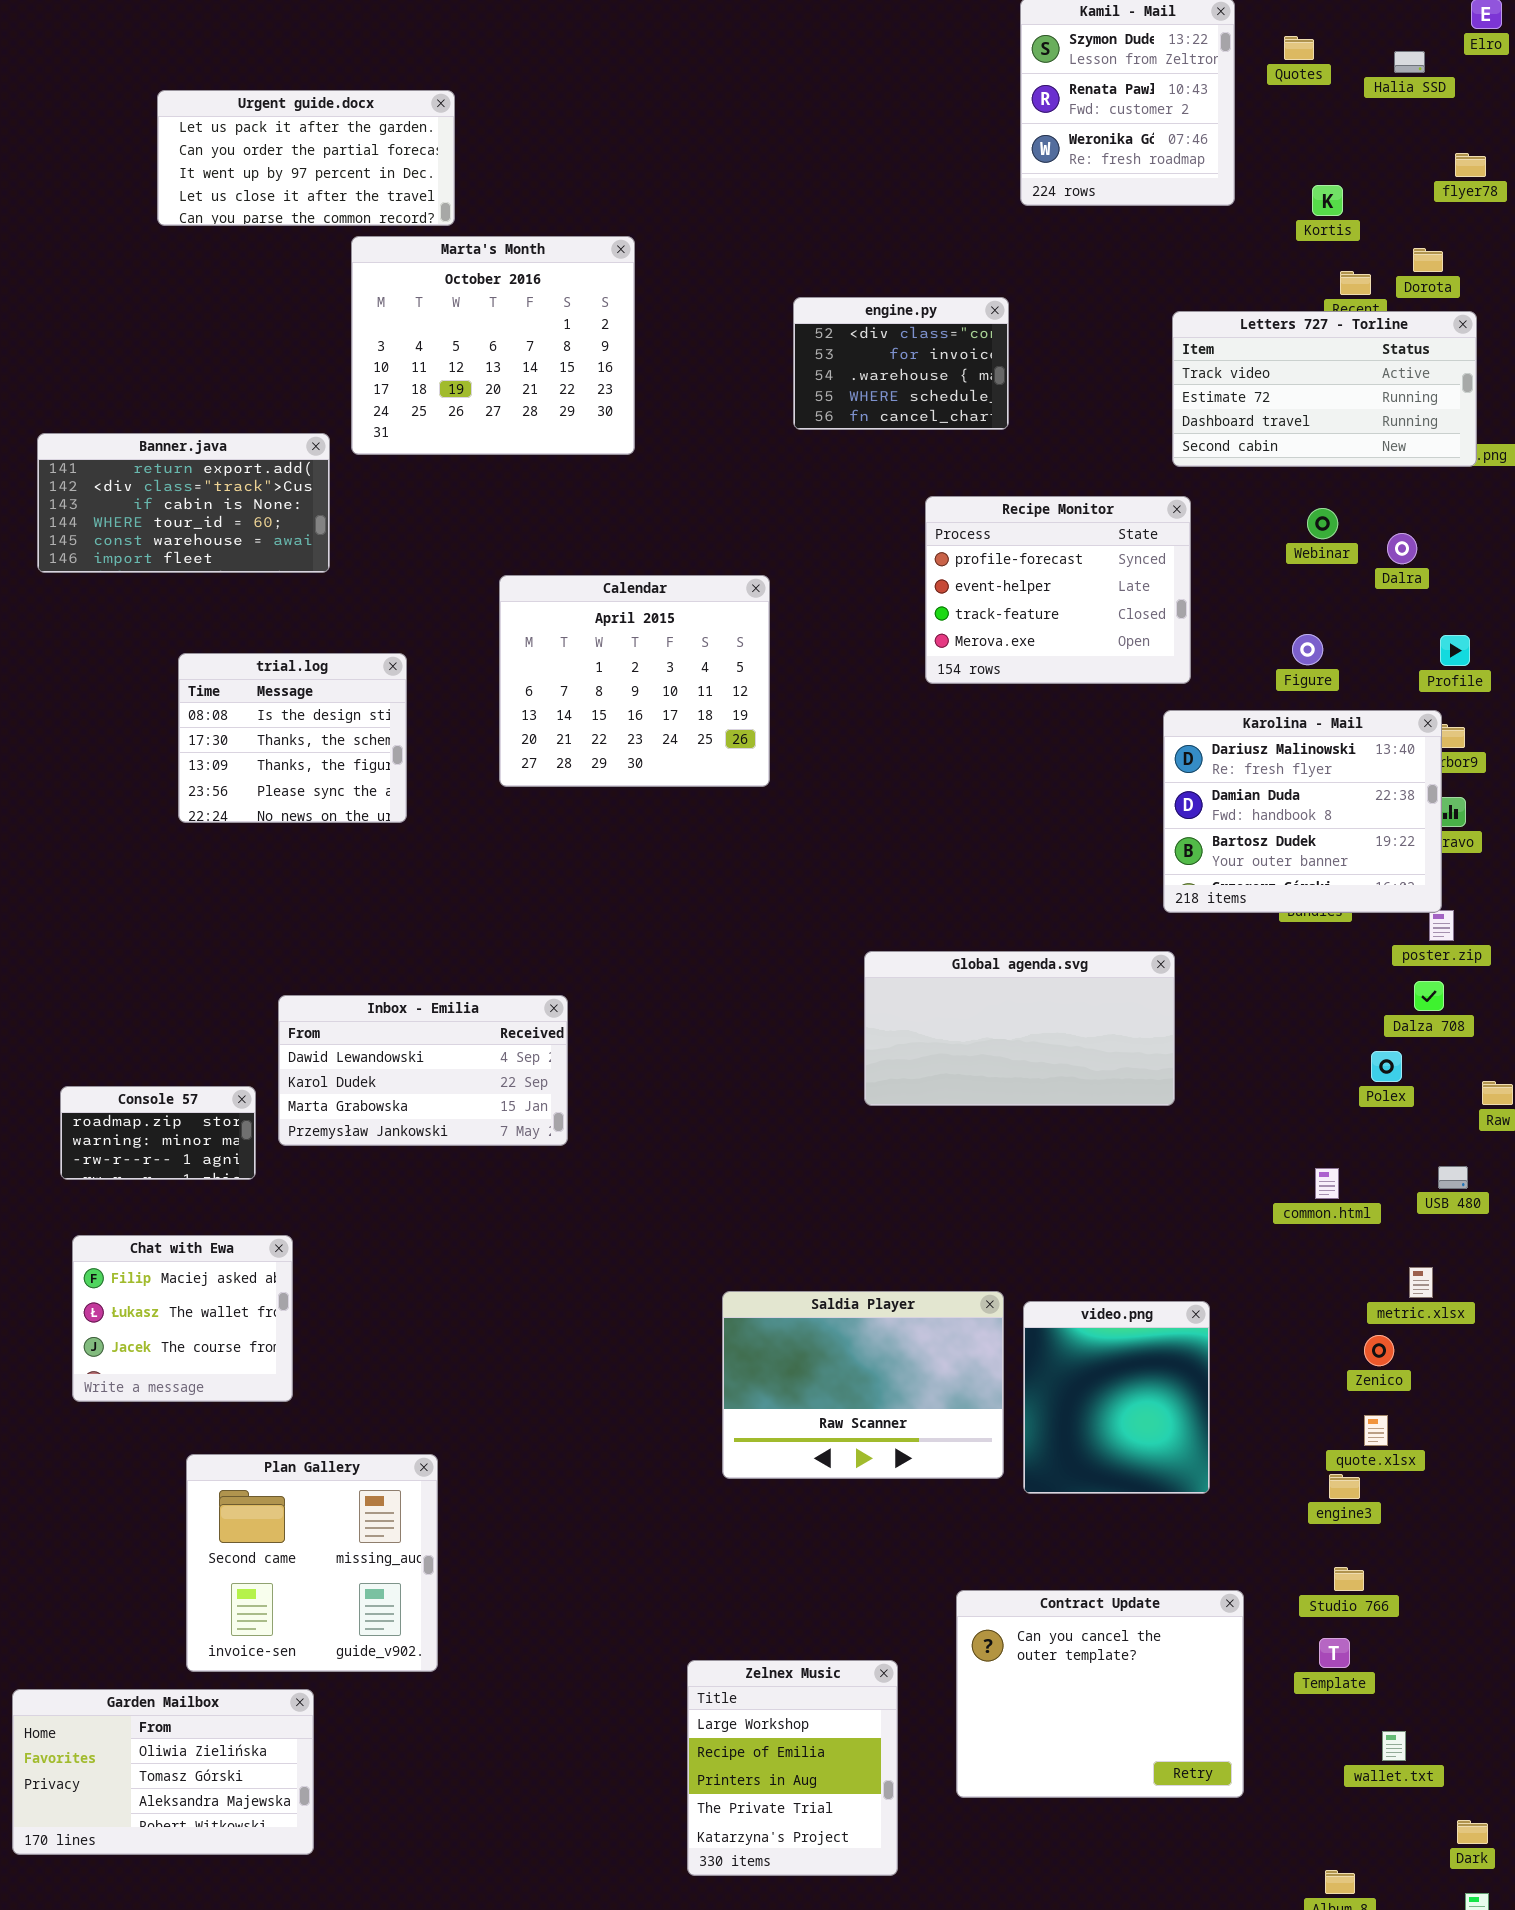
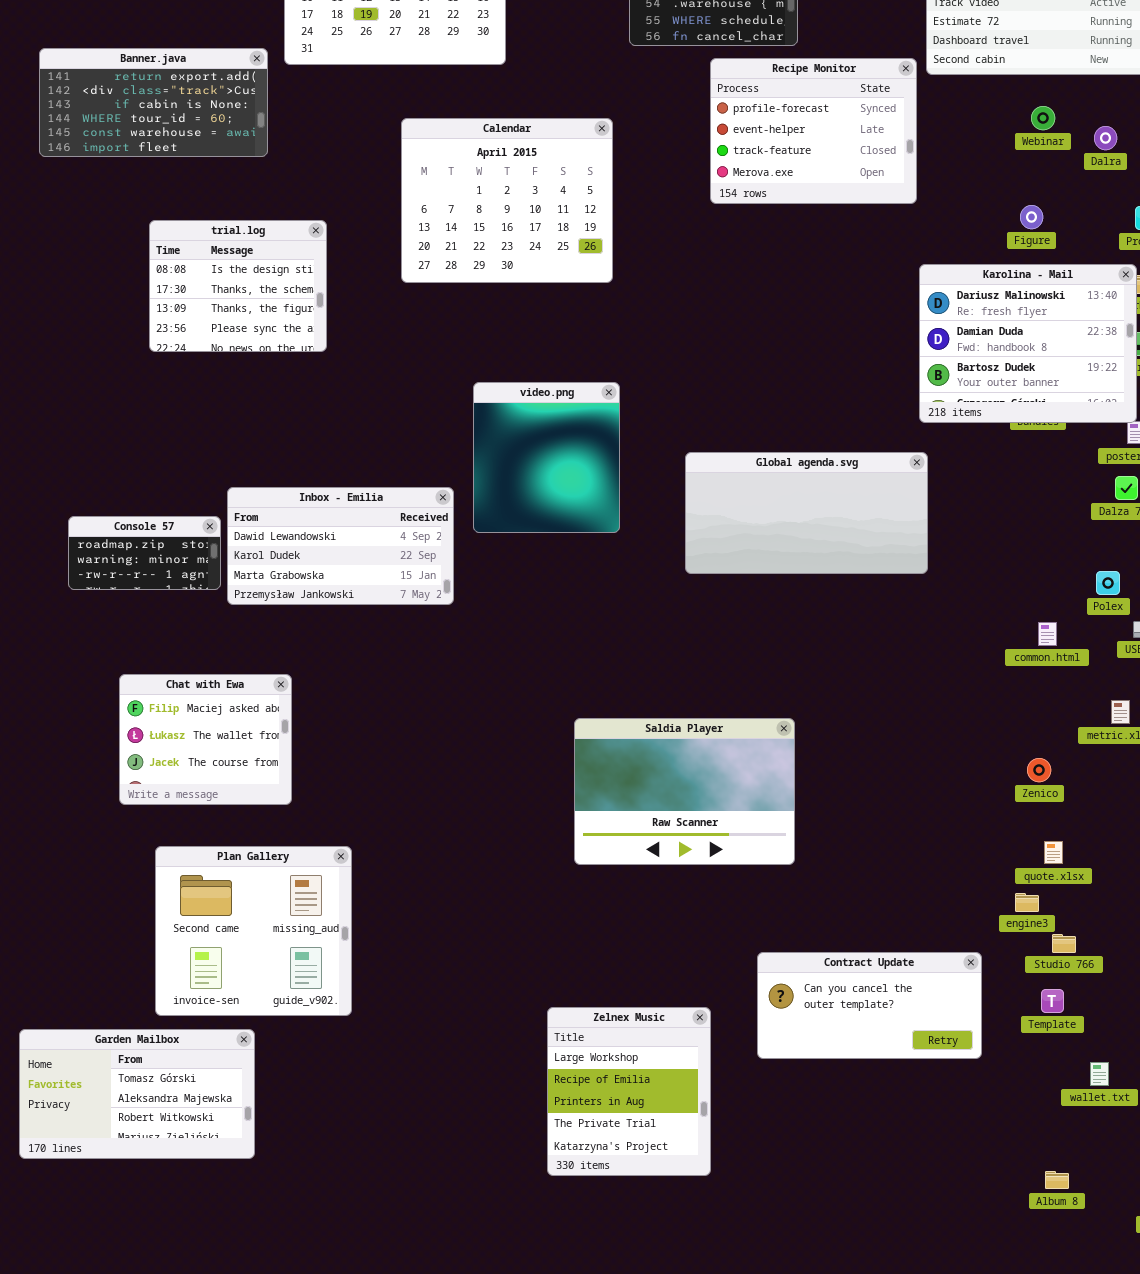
Recipe Monitor: [925,496,1191,684] -> [710,58,917,204], moved
Calendar: [499,575,770,787] -> [401,118,613,283], moved
Polex: [1371,1051,1402,1082] -> [1096,571,1120,595], moved
Console 57: [60,1086,256,1180] -> [68,516,221,590], moved
Chat with Ewa: [72,1235,293,1402] -> [119,674,292,805], moved
video.png: [1023,1301,1210,1494] -> [473,382,620,533], moved
Zenico: [1364,1335,1394,1366] -> [1027,758,1051,782], moved
quote.xlsx: [1364,1415,1388,1446] -> [1044,841,1063,864], moved
engine3: [1329,1474,1360,1499] -> [1015,893,1039,912], moved
Contract Update: [956,1590,1244,1798] -> [757,952,982,1059], resized
Garden Mailbox: [12,1689,314,1855] -> [19,1029,255,1159], scrolled down 1 row

